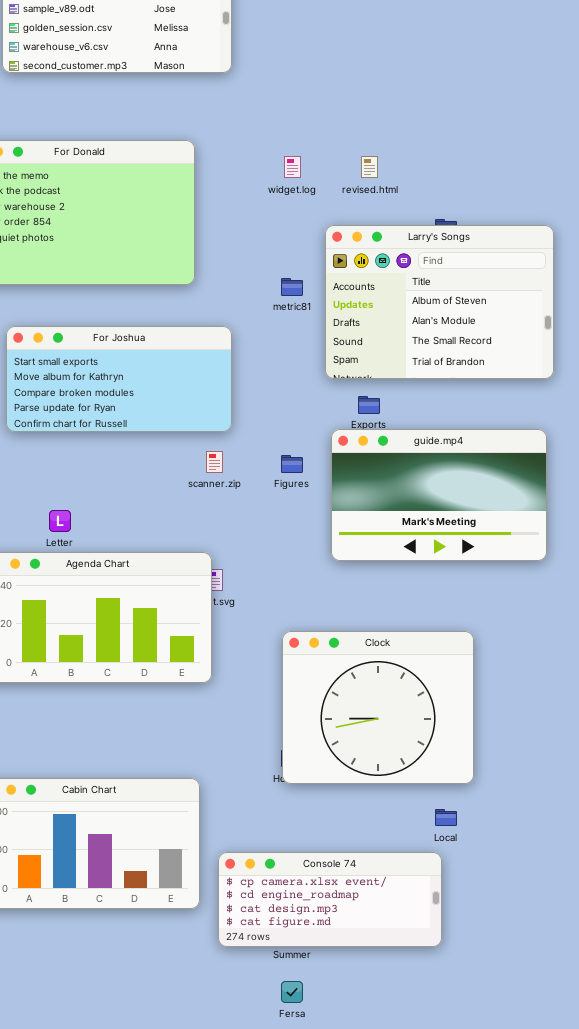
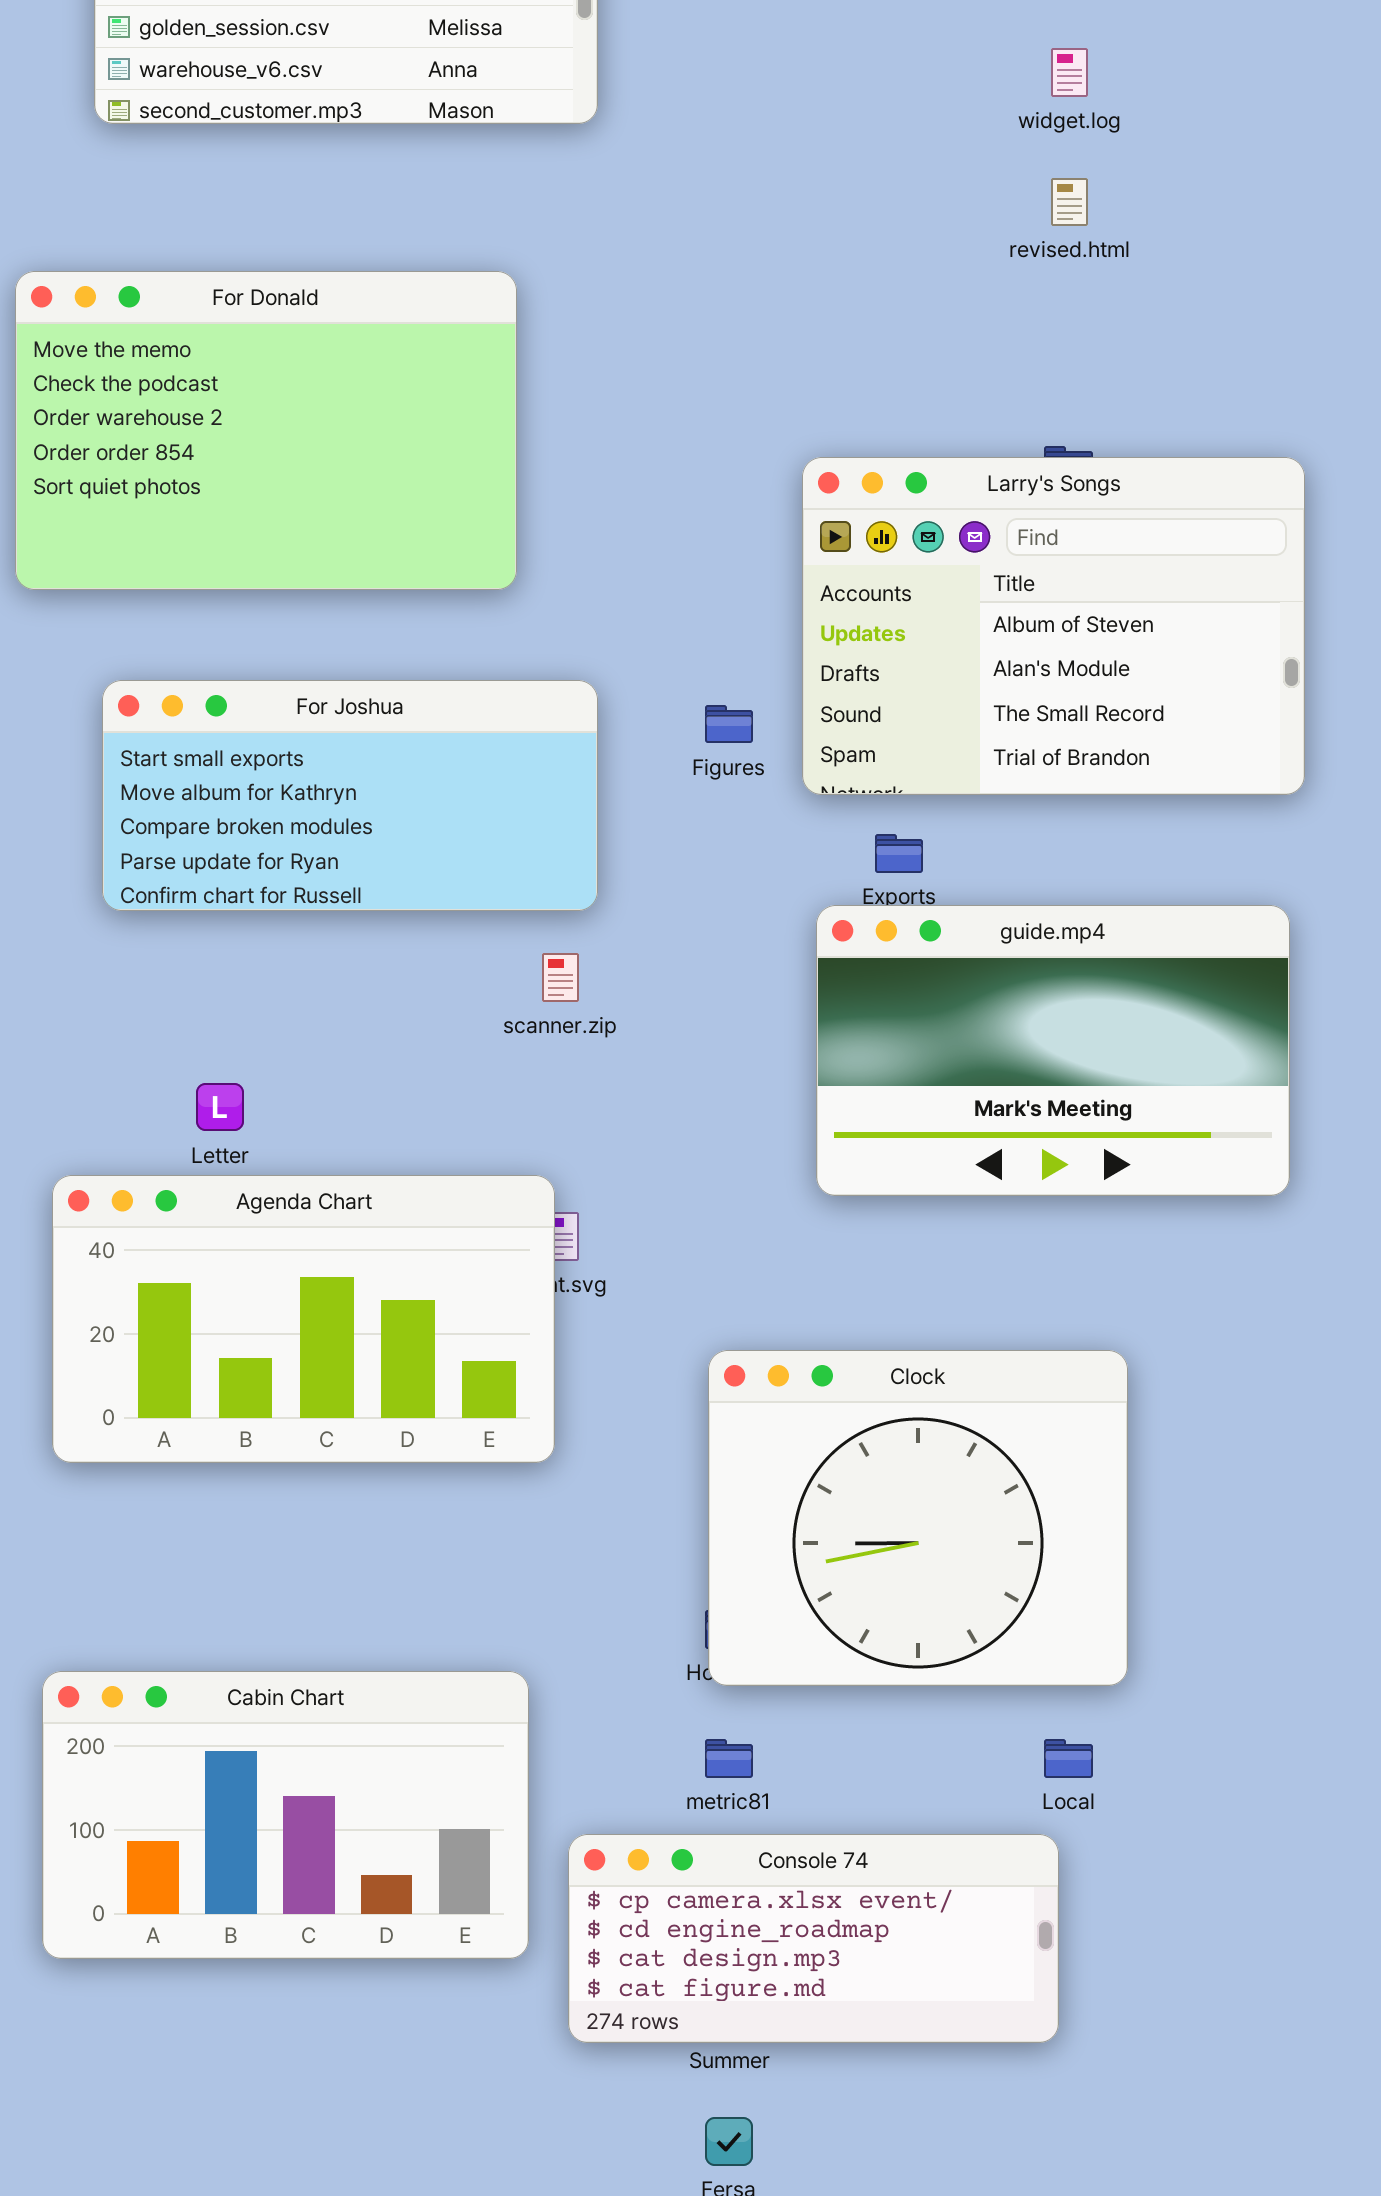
widget.log: [284,156,301,178] -> [1051,48,1088,97], moved
revised.html: [361,156,378,178] -> [1051,178,1088,226], moved
metric81: [281,278,303,296] -> [705,1739,753,1778], moved
Figures: [281,455,303,473] -> [705,705,753,743], moved

